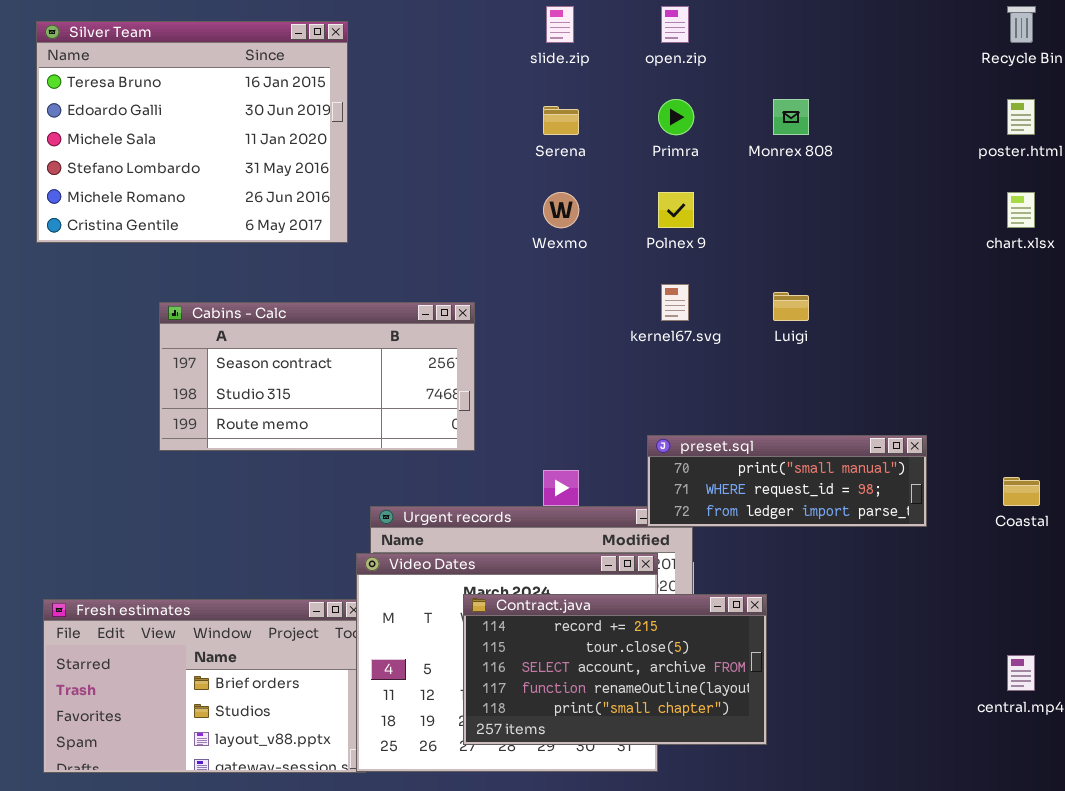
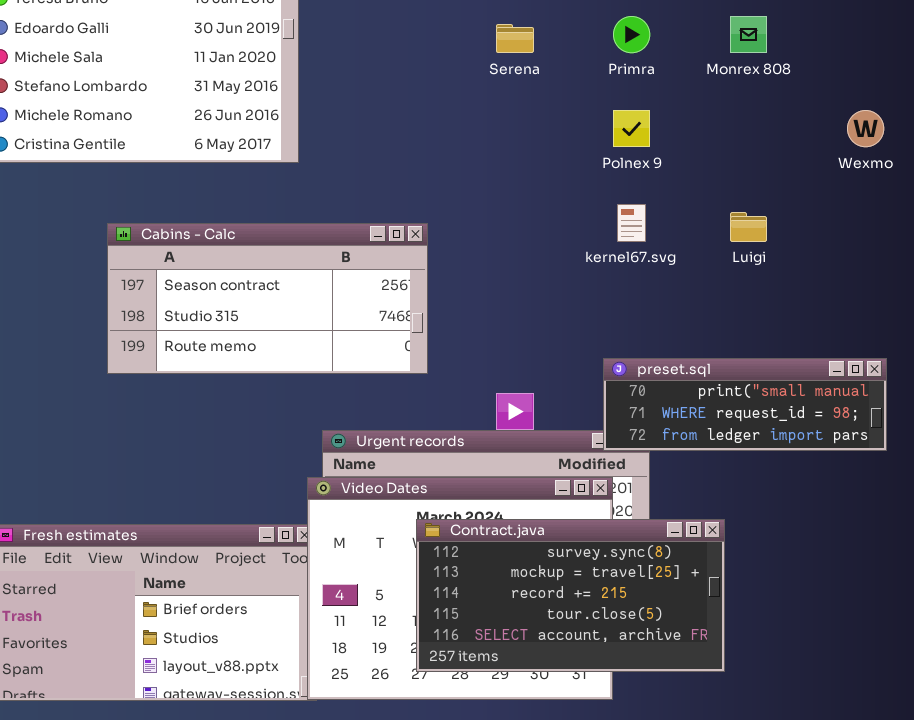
Wexmo: [543,192,579,228] -> [847,110,884,147], moved
Contract.java: [463,594,767,745] -> [416,519,725,672], scrolled up 2 rows

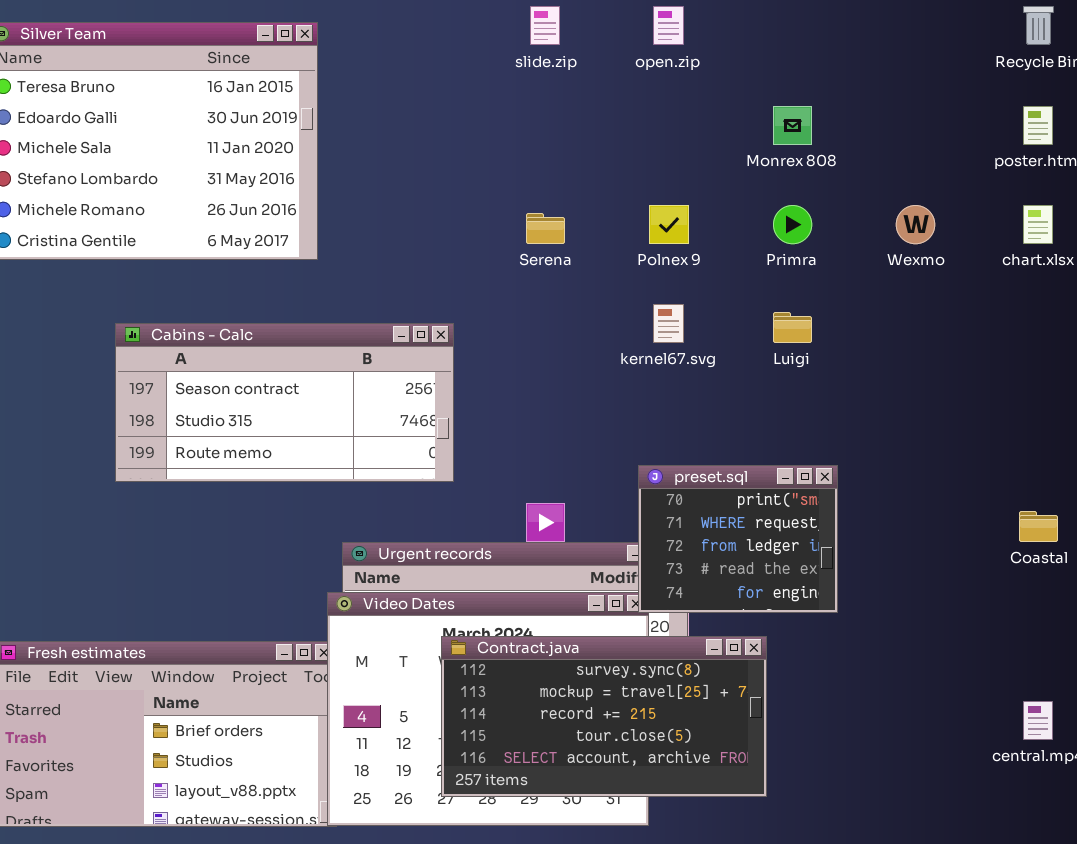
Primra: [613,16,650,53] -> [773,205,812,244], moved
Serena: [496,24,534,53] -> [526,213,565,244], moved
preset.sql: [603,358,887,451] -> [638,465,838,613], resized

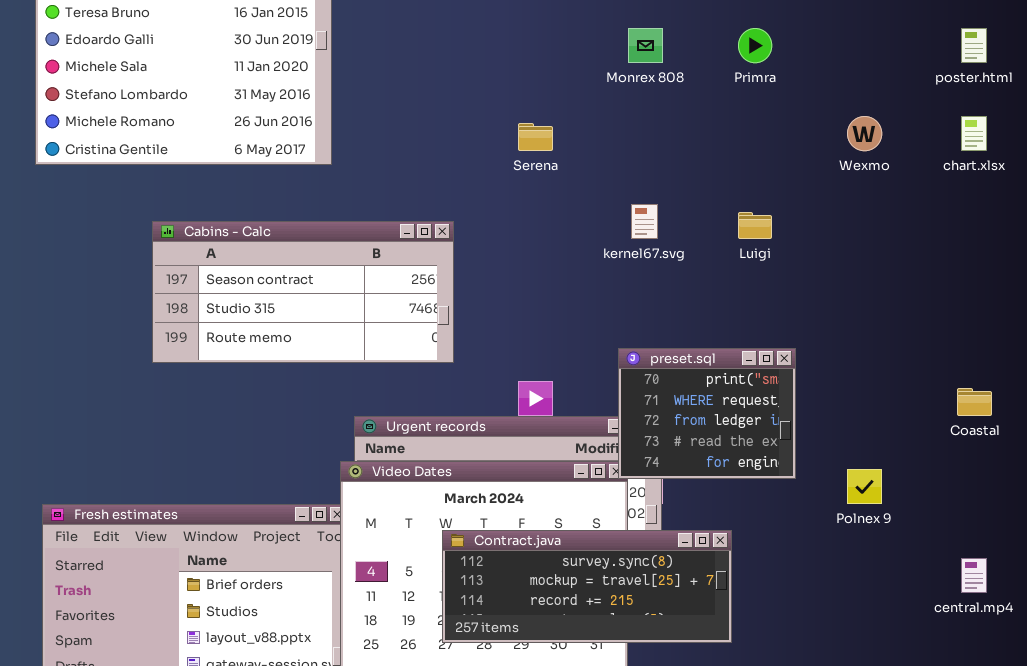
Monrex 808: [773,106,812,145] -> [628,28,663,63], moved
Polnex 9: [649,205,689,244] -> [847,469,882,504], moved
Primra: [773,205,812,244] -> [738,28,772,63], moved
Contract.java: [441,636,767,797] -> [442,530,732,643], resized

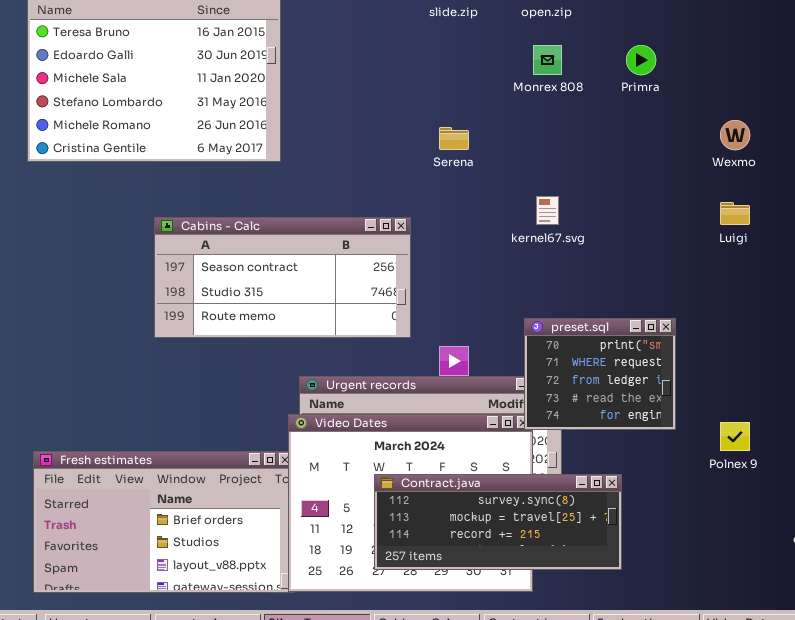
Luigi: [738,212,772,239] -> [720,202,750,225], moved
Cabins - Calc: [152,221,454,363] -> [154,217,411,338], moved

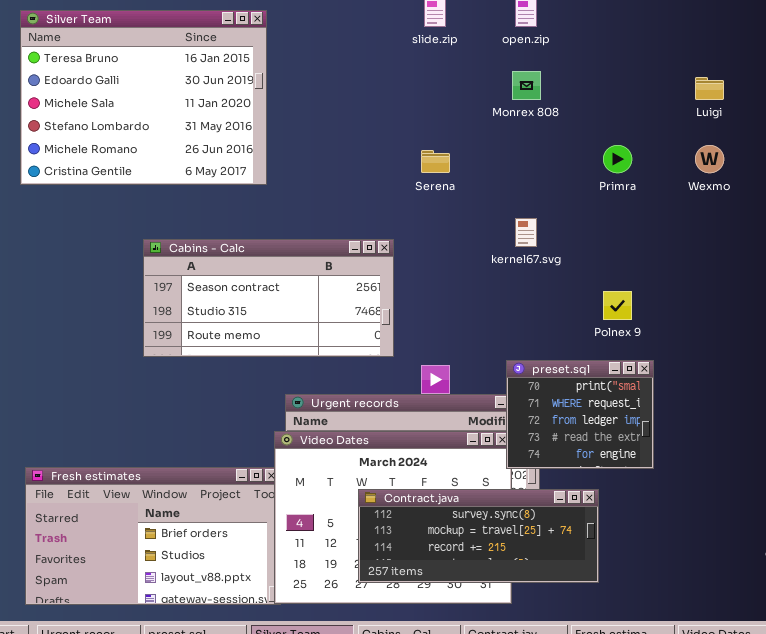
Primra: [626,45,656,75] -> [603,145,632,173], moved
Luigi: [720,202,750,225] -> [695,77,724,100], moved
preset.sql: [524,318,676,430] -> [506,360,654,469], moved
Polnex 9: [720,422,750,451] -> [603,291,632,320], moved

